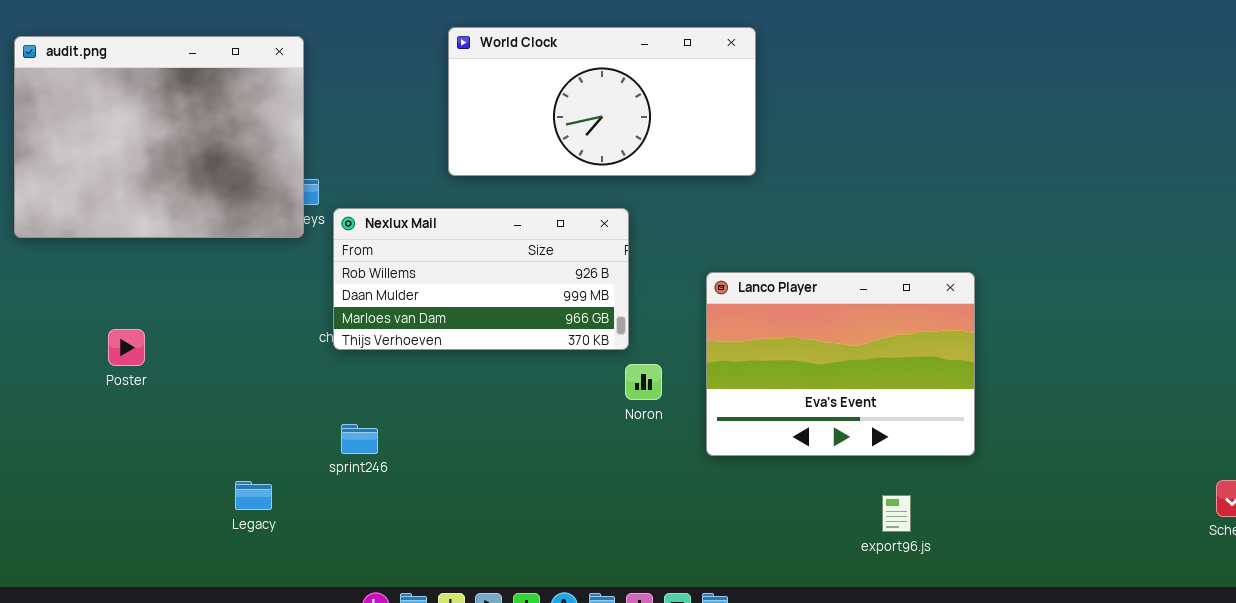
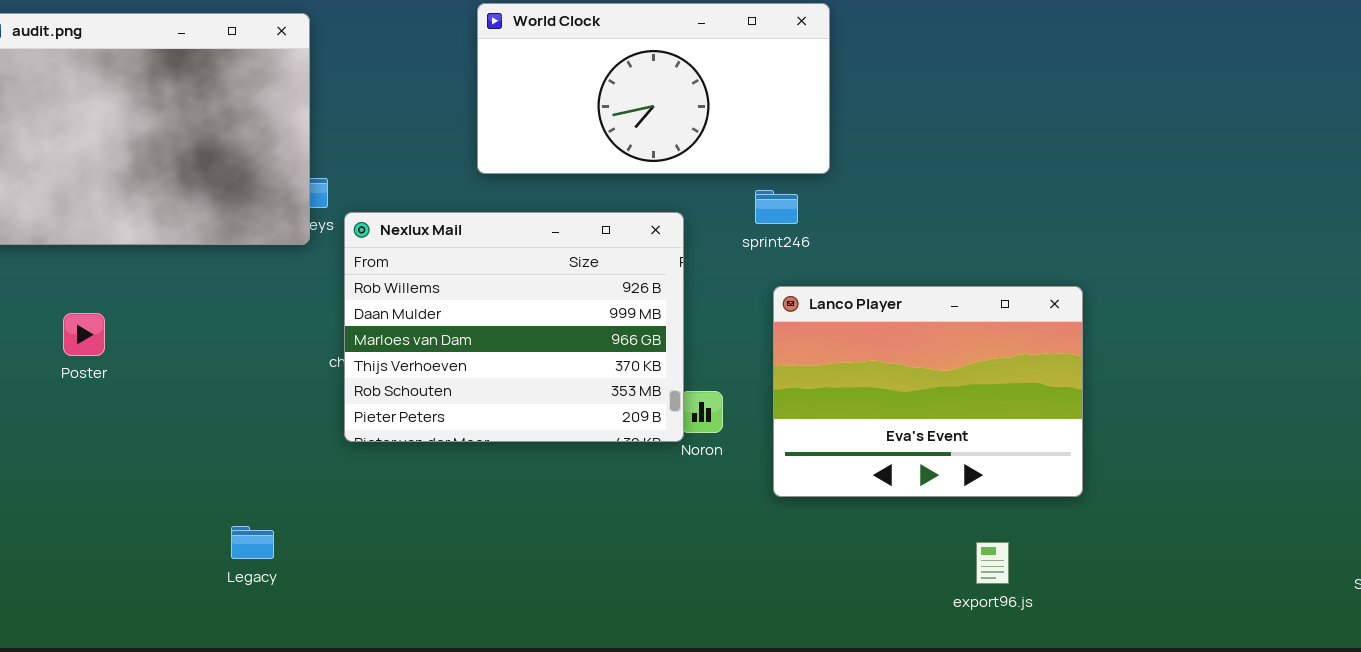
Nexlux Mail: [333,208,629,350] -> [344,212,684,442], resized
Poster: [108,329,145,366] -> [63,313,105,356], moved
sprint246: [341,424,378,454] -> [755,190,798,224], moved

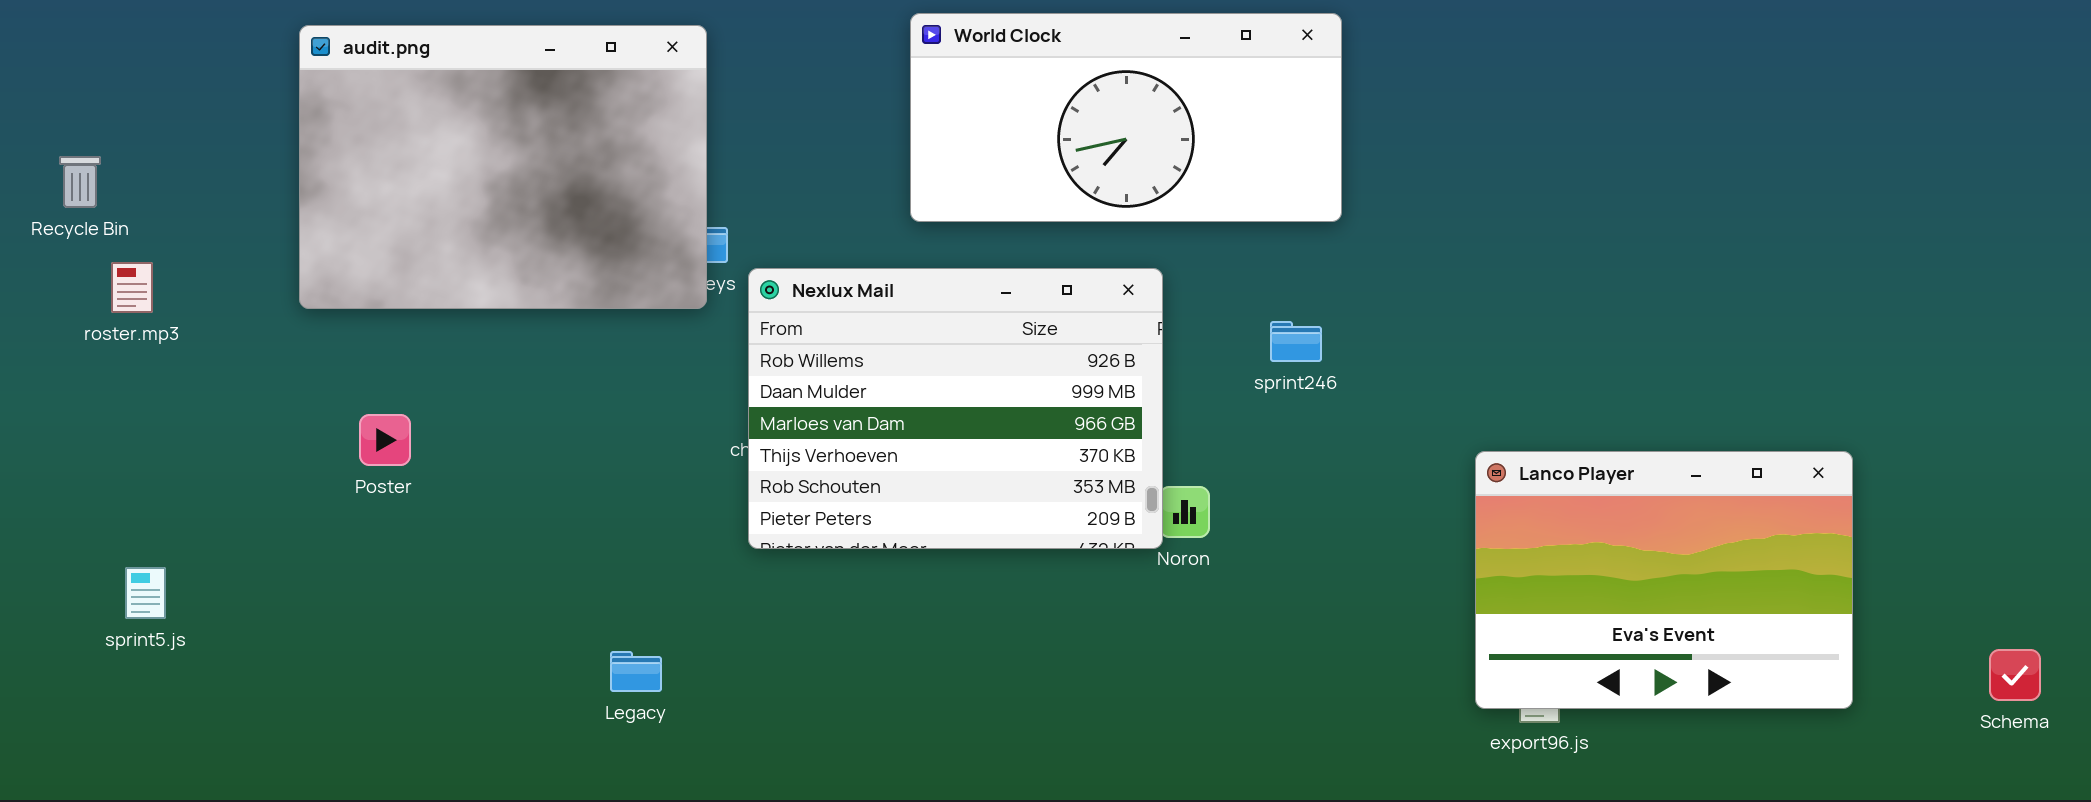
sprint246: [755,190,798,224] -> [1270,321,1322,362], moved
Lanco Player: [773,286,1083,497] -> [1475,451,1853,709], moved
Poster: [63,313,105,356] -> [359,414,411,466], moved

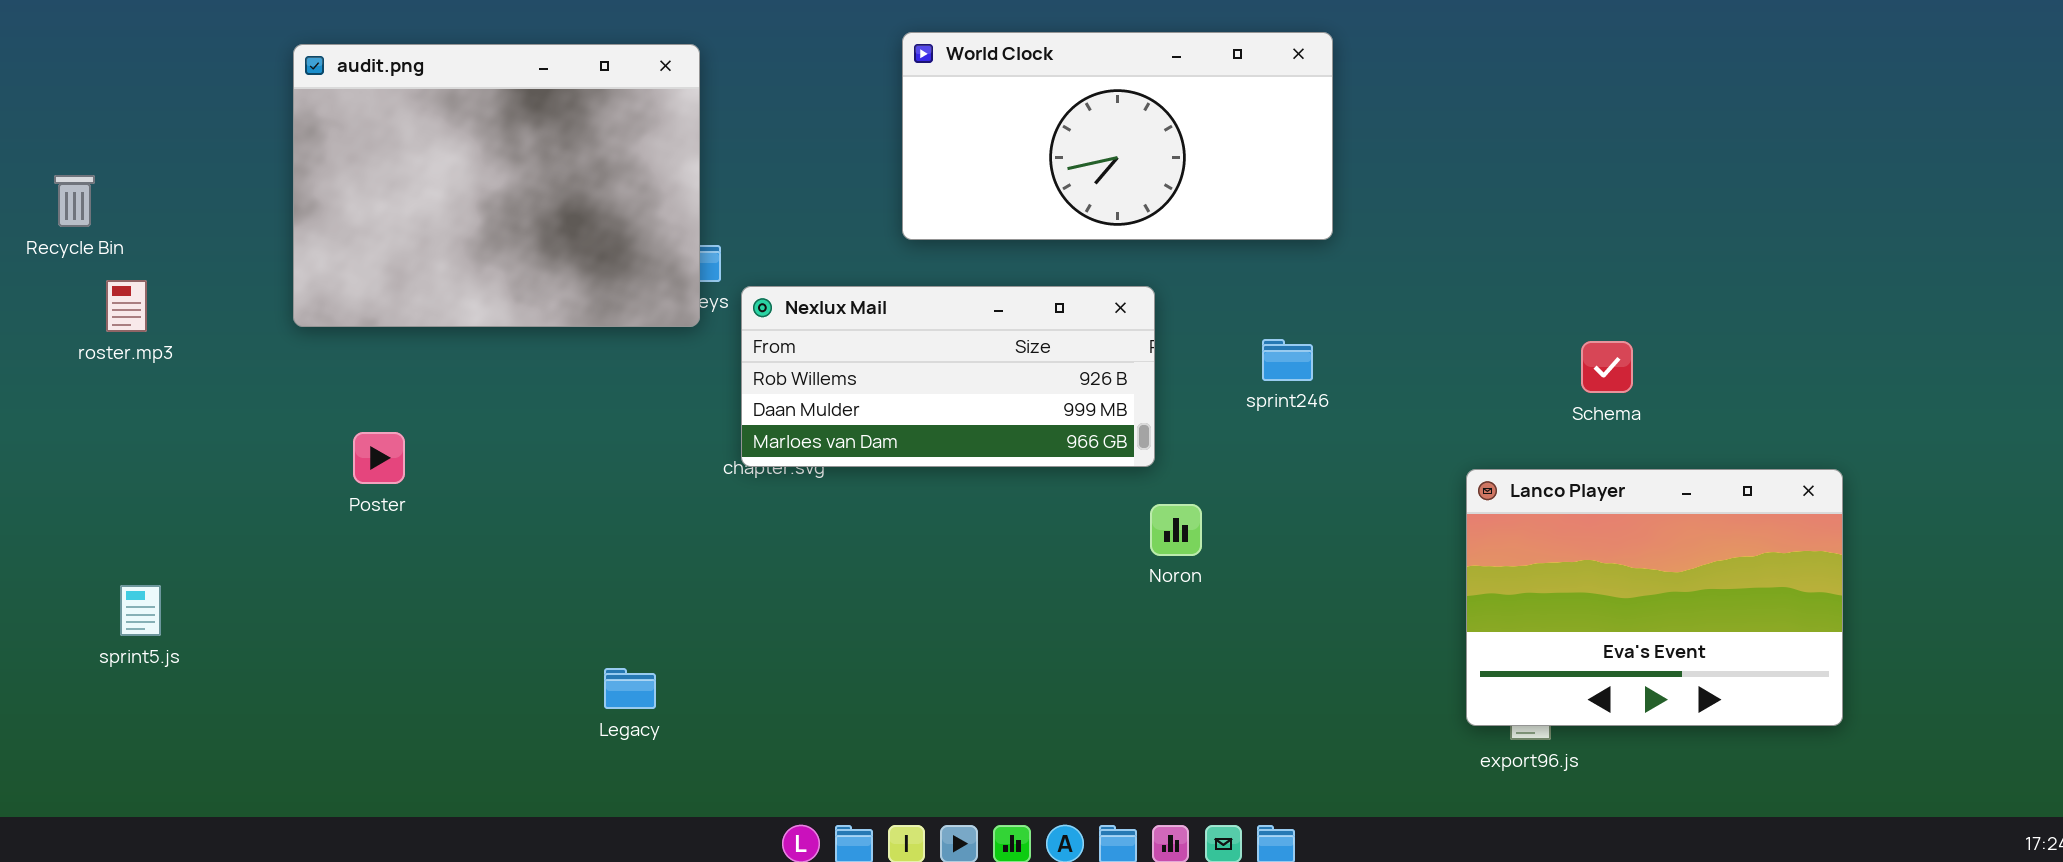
Nexlux Mail: [748,268,1163,549] -> [741,286,1155,467], resized
Schema: [1989,649,2041,701] -> [1581,341,1633,393], moved

